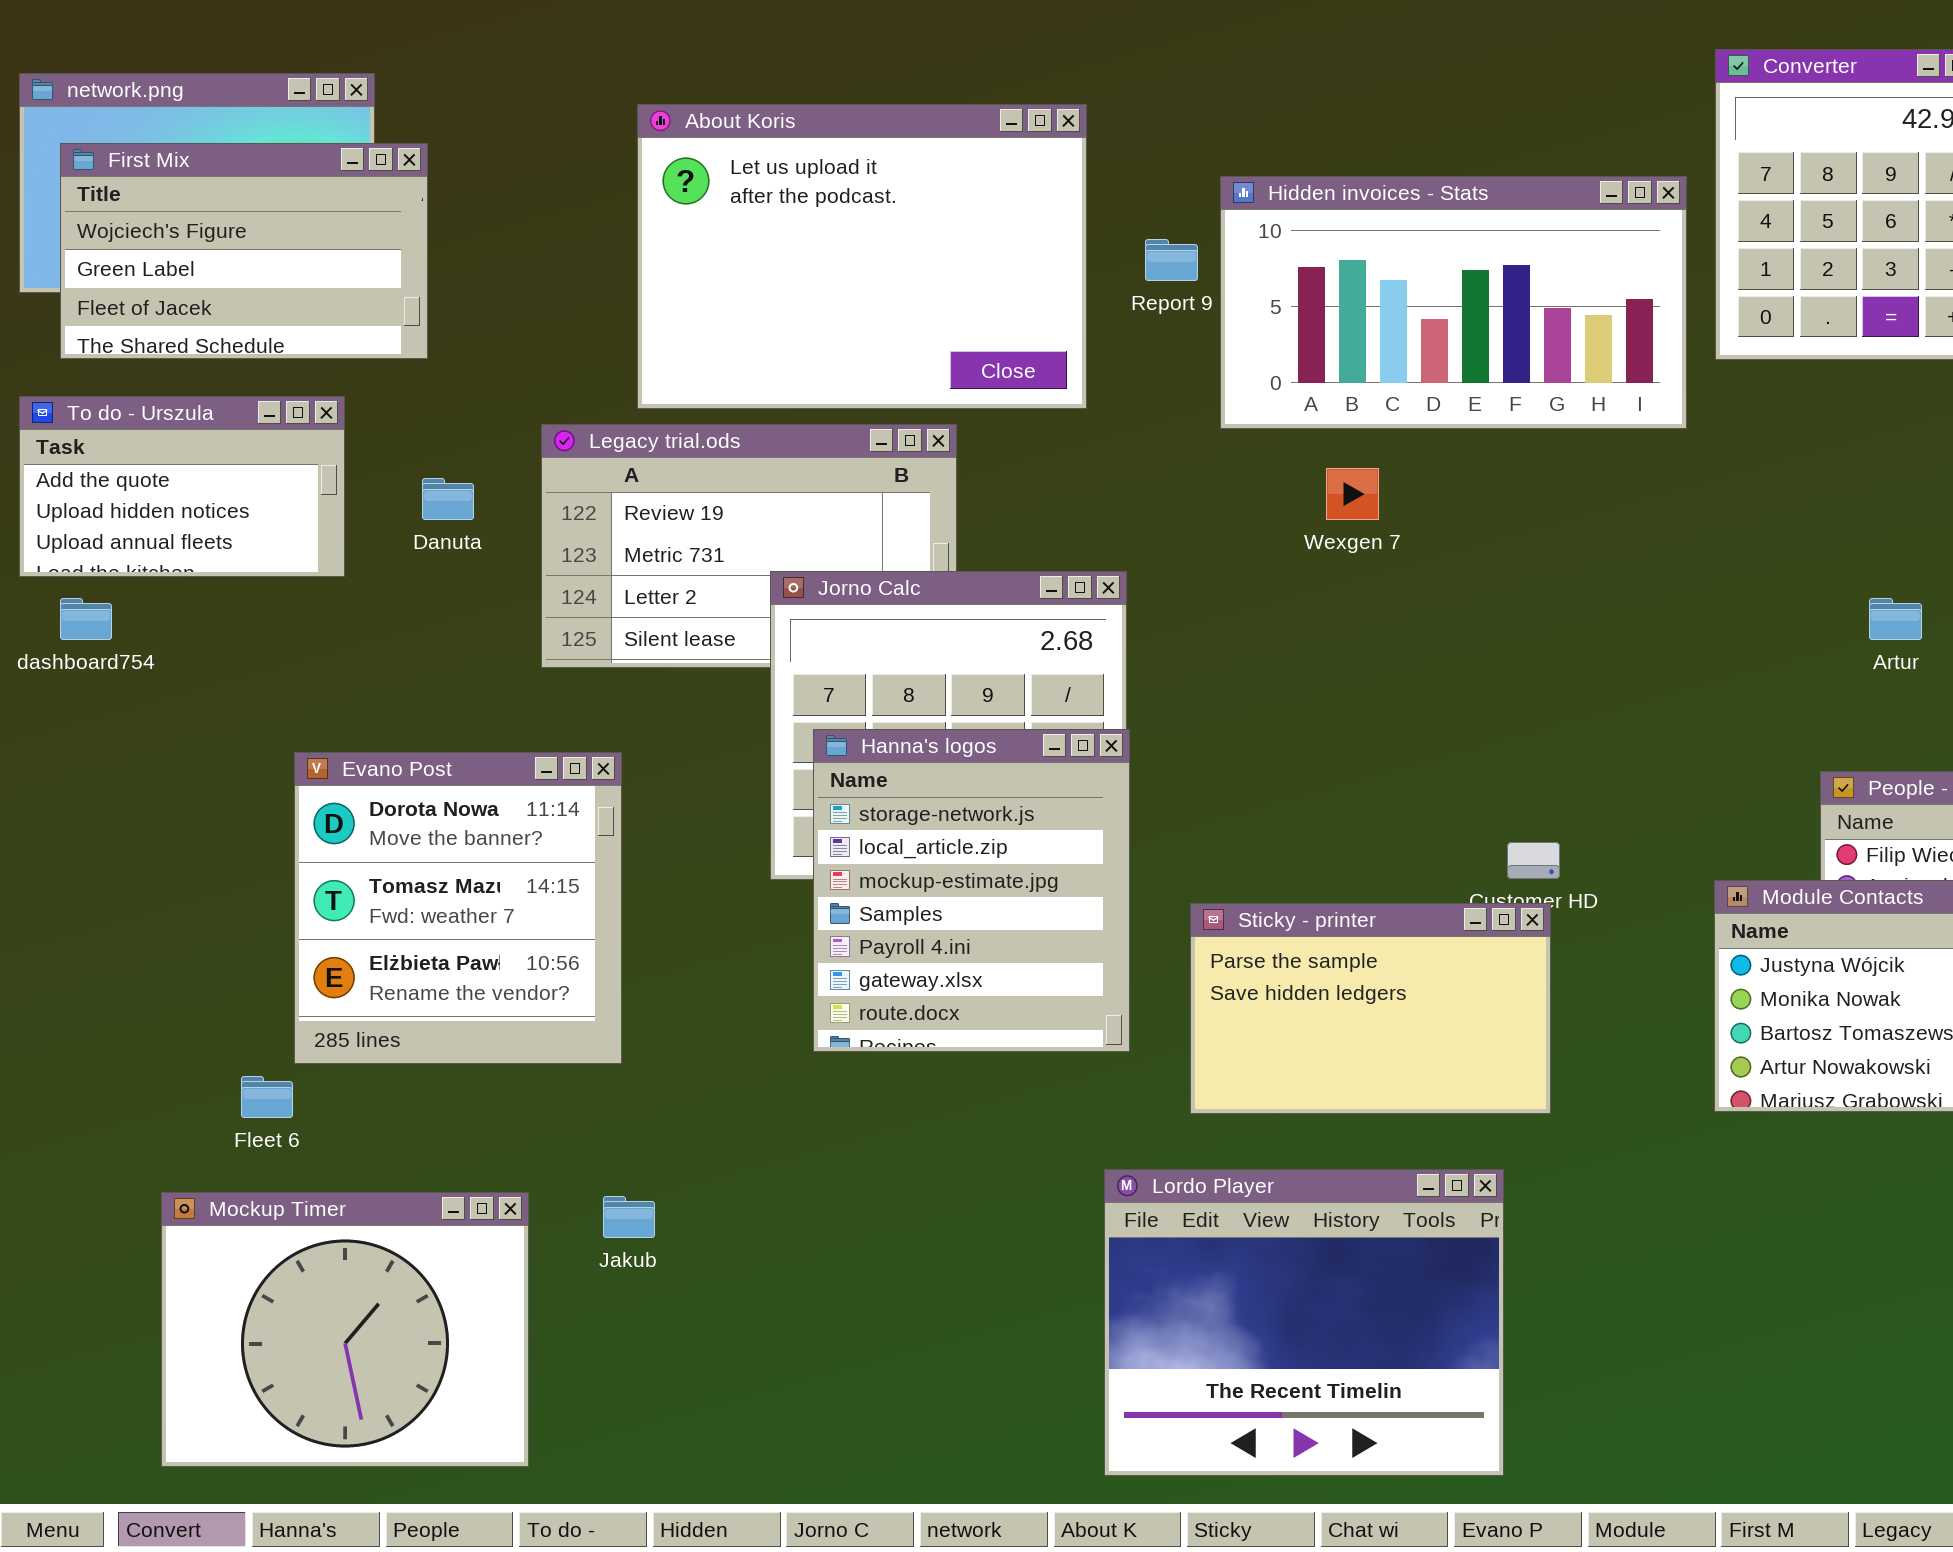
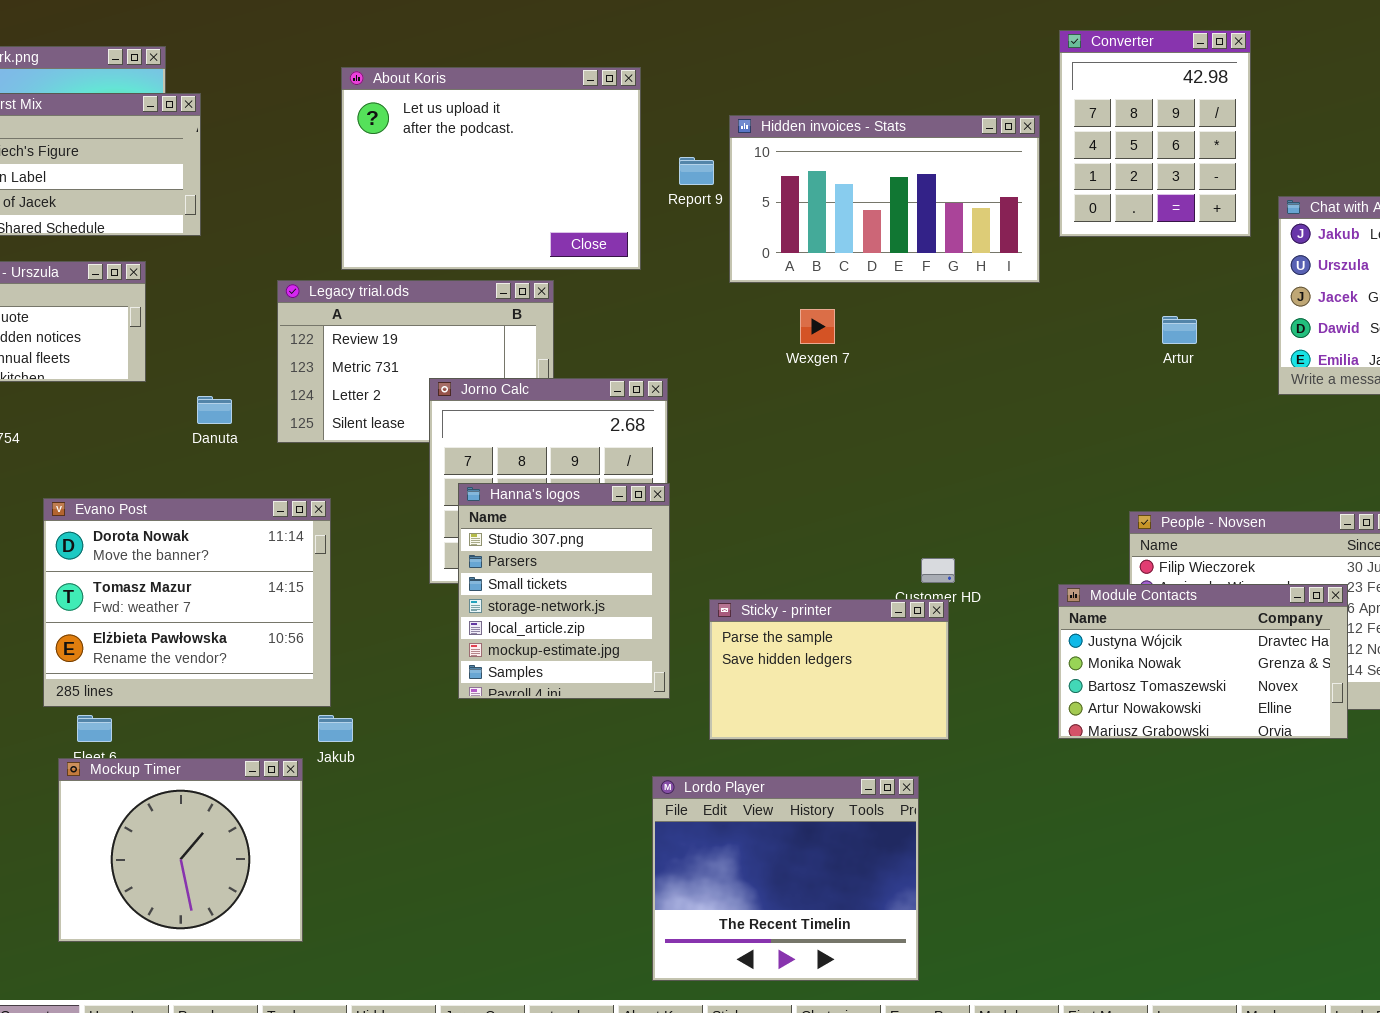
Danuta: [422,478,474,520] -> [197,396,232,424], moved
Artur: [1869,598,1922,640] -> [1162,316,1197,344], moved
Hanna's logos: [813,729,1130,1052] -> [458,483,670,699], scrolled up 3 rows
Evano Post: [294,752,622,1064] -> [43,498,331,707], resized
Mockup Timer: [161,1192,529,1467] -> [58,758,303,942], moved
Jakub: [603,1196,655,1238] -> [318,715,353,742], moved

